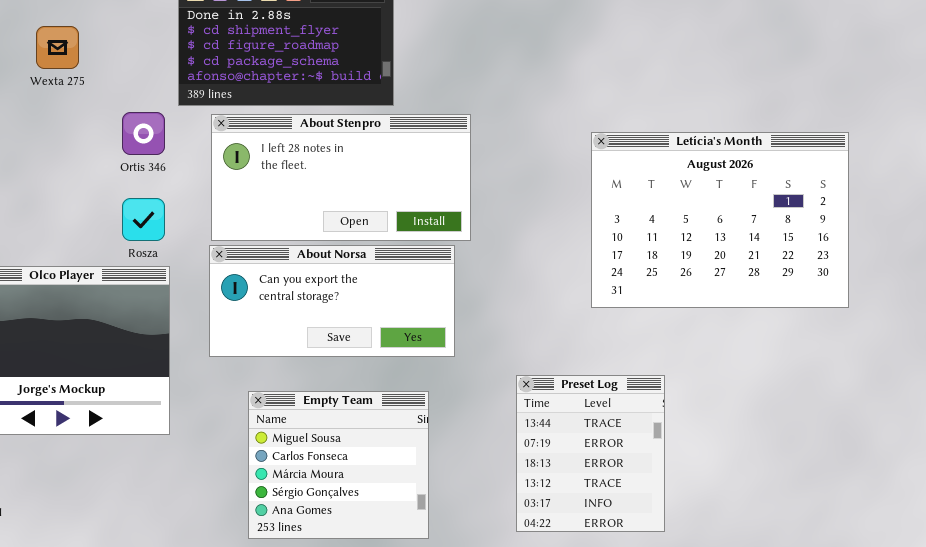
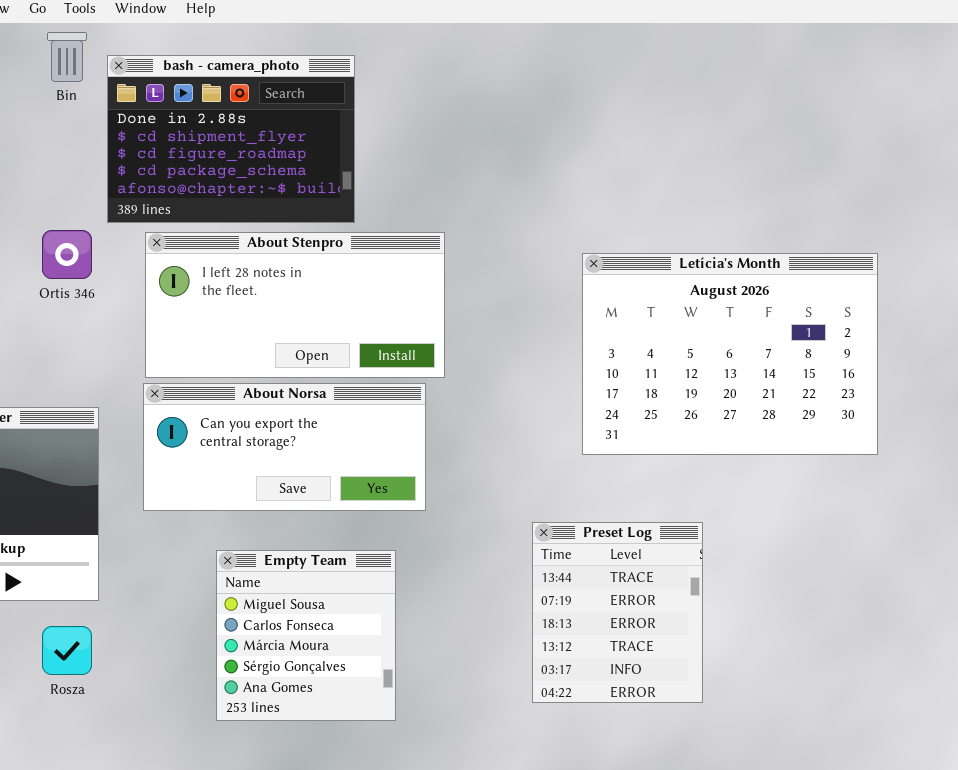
Rosza: [122,198,165,241] -> [42,626,92,675], moved
Preset Log: [516,375,665,532] -> [532,522,703,703], moved
Empty Team: [248,391,429,539] -> [216,550,396,721], resized

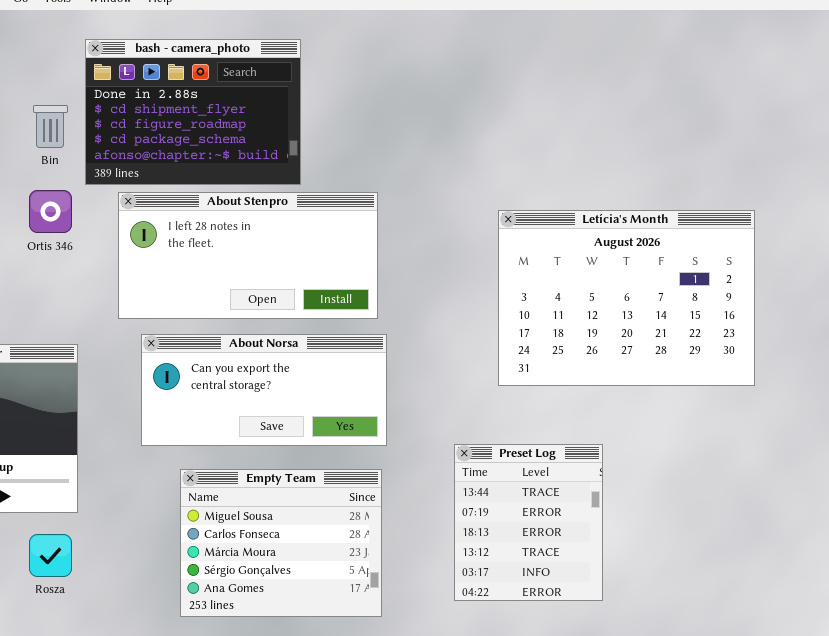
Bin: [47,32,87,82] -> [33,105,68,148], moved
About Norsa: [143,383,426,511] -> [141,334,387,446], moved
Empty Team: [216,550,396,721] -> [180,469,382,617], resized

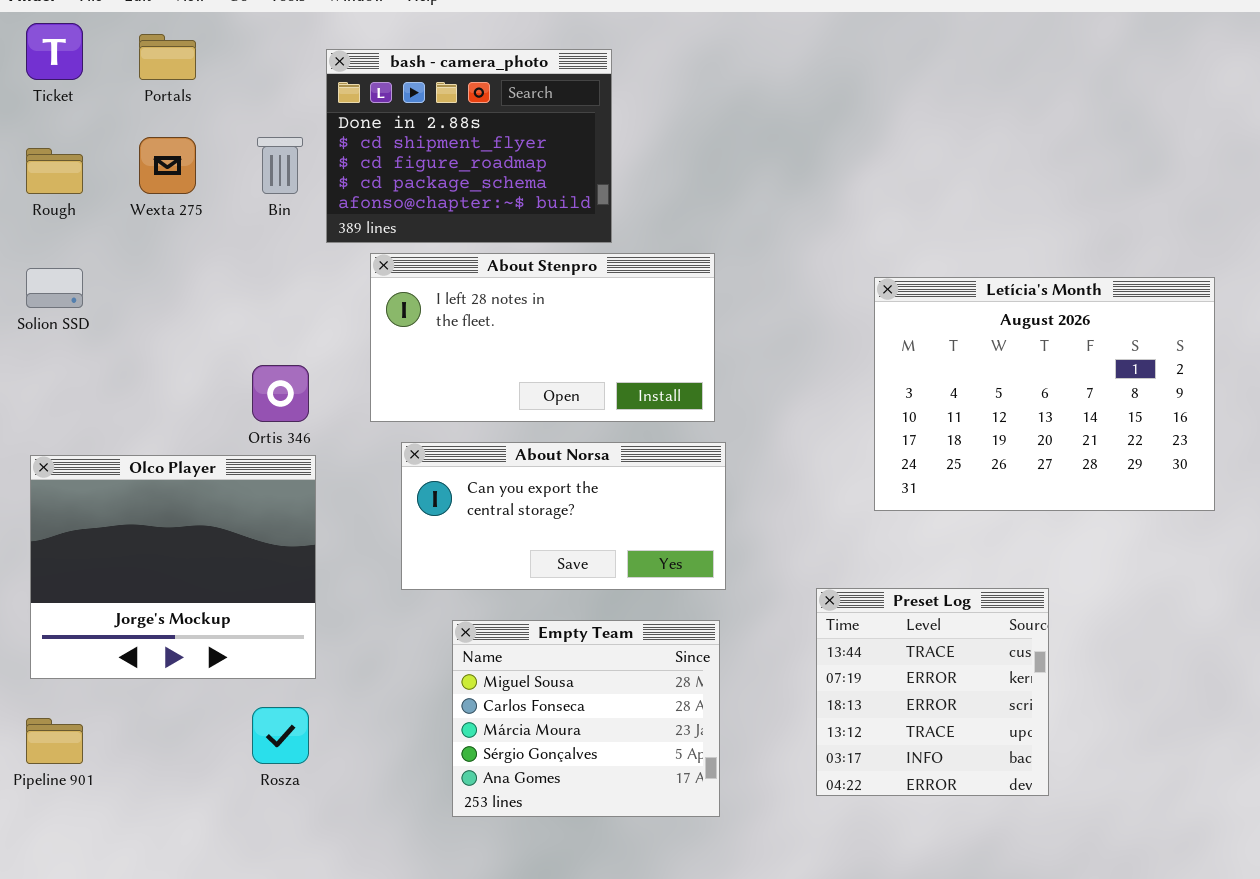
Ortis 346: [29,190,72,233] -> [252,365,309,422], moved
Preset Log: [454,444,603,601] -> [816,588,1049,796], resized

